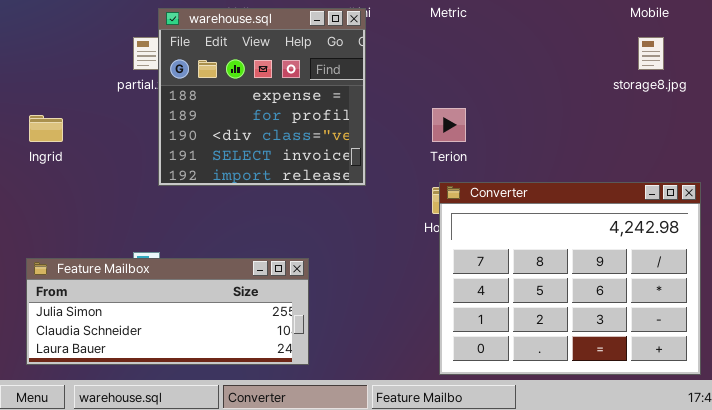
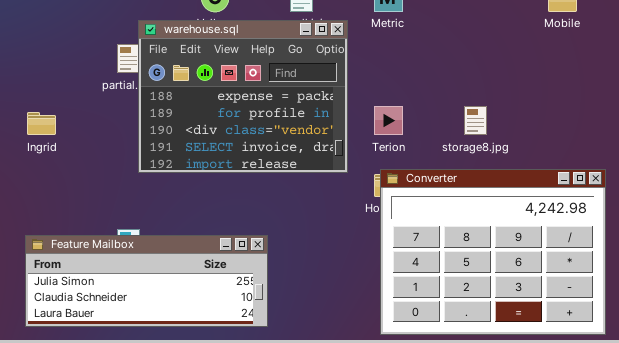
warehouse.sql: [158,8,366,186] -> [138,20,348,173], resized
storage8.jpg: [638,37,664,70] -> [464,106,487,135], moved

